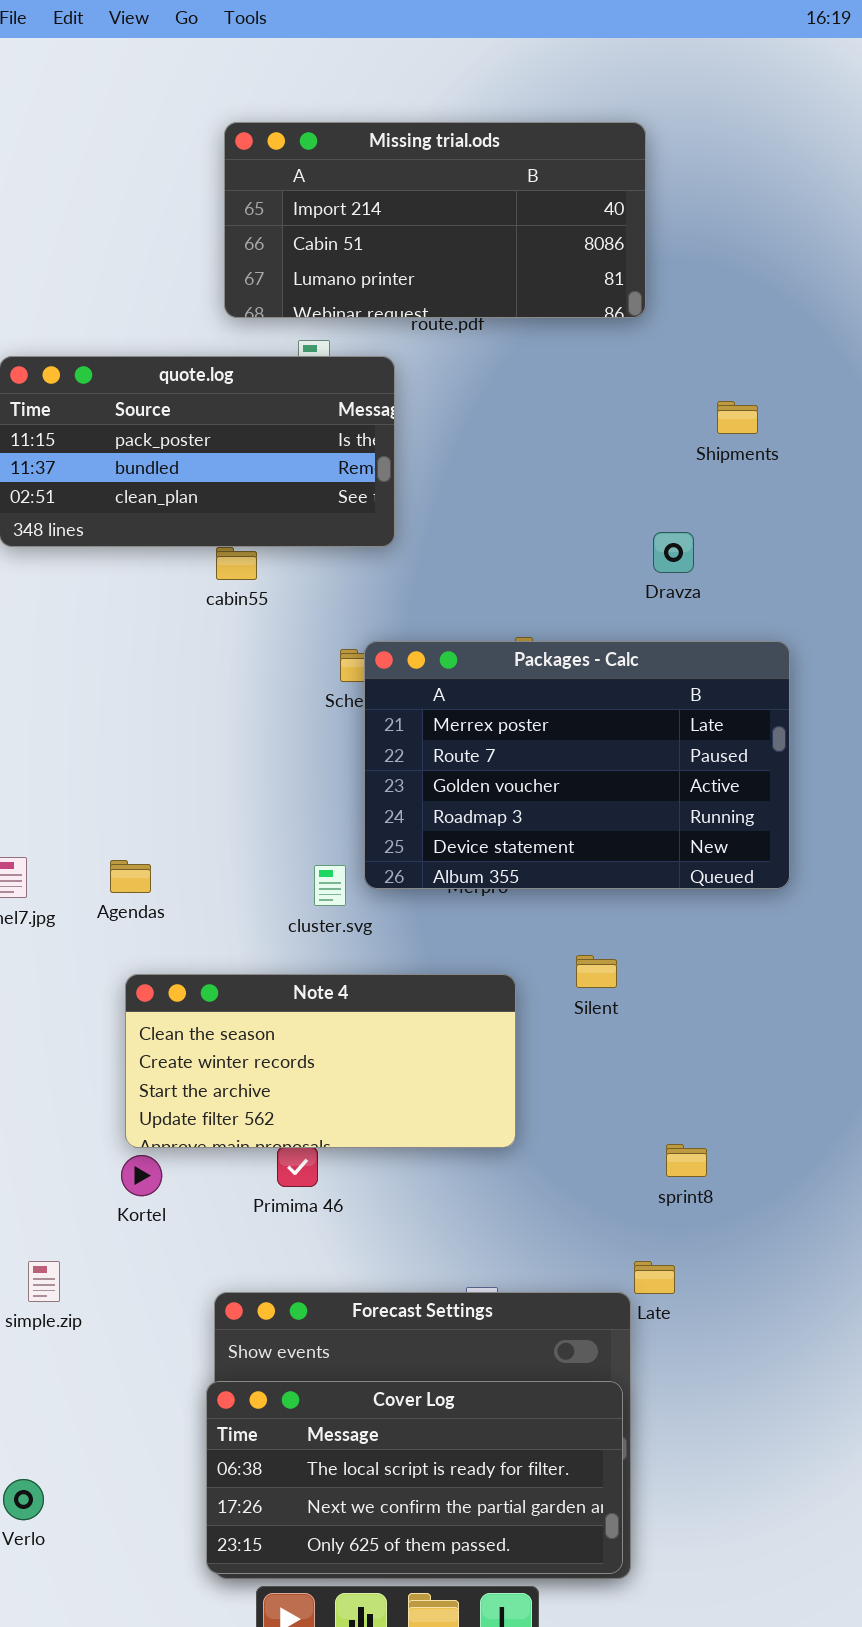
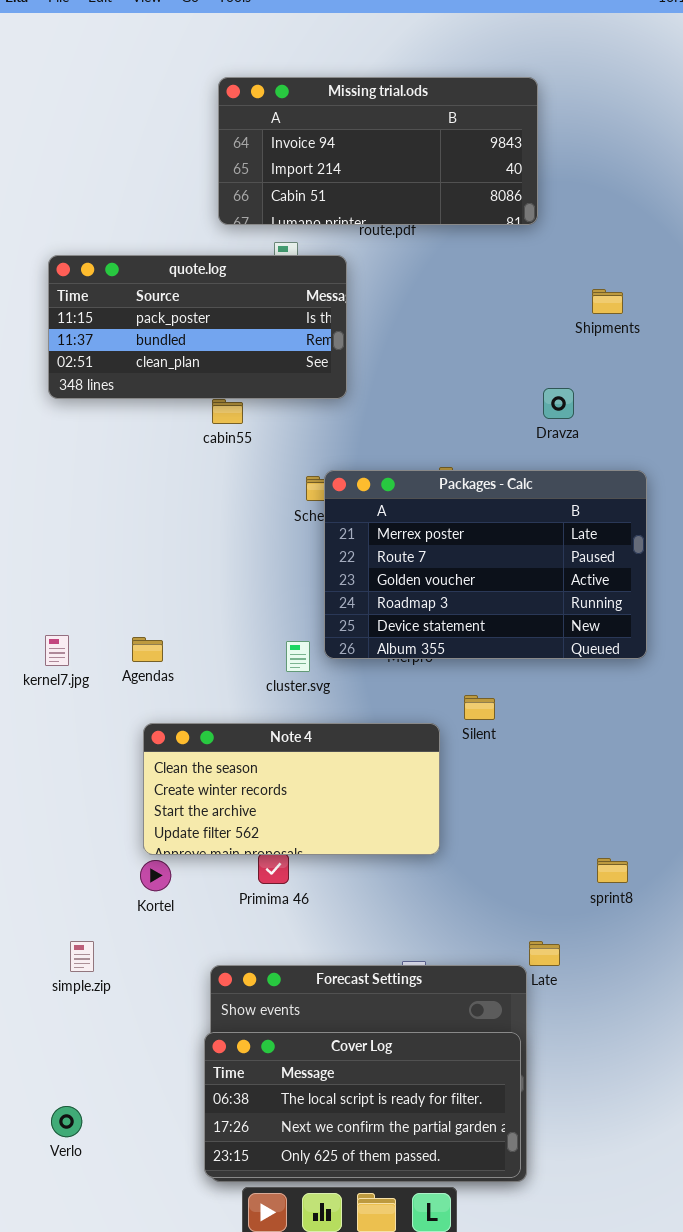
Missing trial.ods: [224,122,646,318] -> [218,77,538,225], scrolled up 1 row
Silent: [576,955,617,988] -> [464,695,495,720], moved
sprint8: [666,1144,707,1177] -> [597,858,628,883], moved

